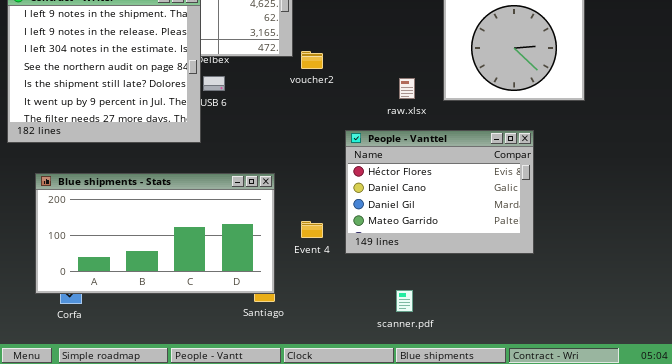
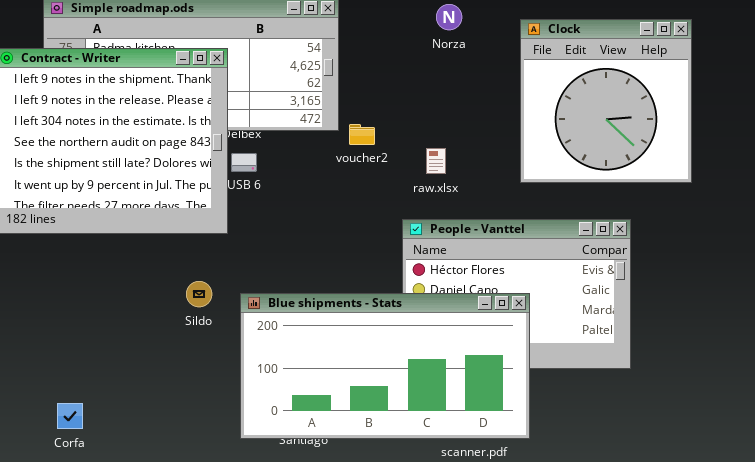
raw.xlsx: [399,78,415,99] -> [426,148,446,174], moved
Blue shipments - Stats: [35,173,275,294] -> [240,293,530,439], moved

